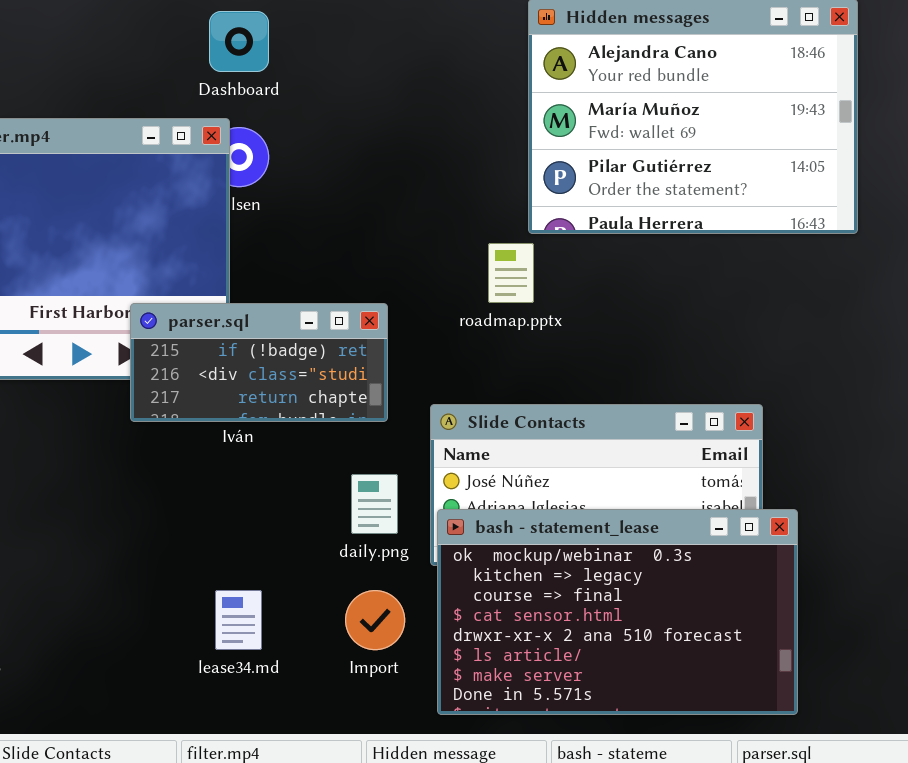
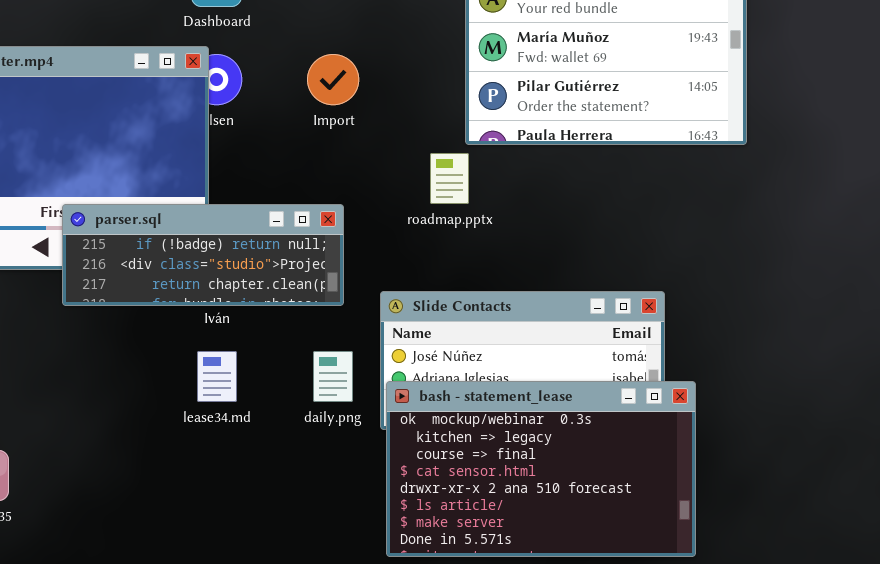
parser.sql: [130,303,388,422] -> [62,204,344,306], resized
lease34.md: [215,590,262,650] -> [197,351,237,402], moved
Import: [345,590,405,650] -> [307,54,359,105], moved

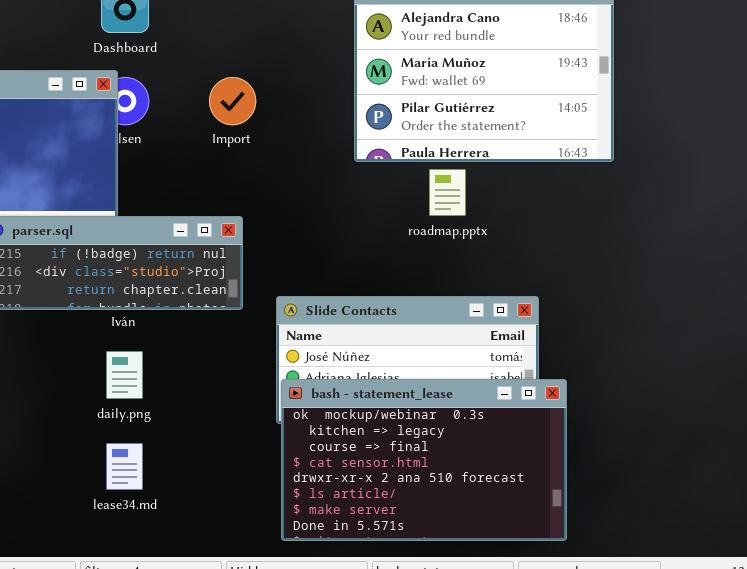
roadmap.pptx: [430,153,469,204] -> [429,169,466,216], moved
lease34.md: [197,351,237,402] -> [106,443,143,490], moved
daily.png: [313,351,353,402] -> [106,351,143,399], moved

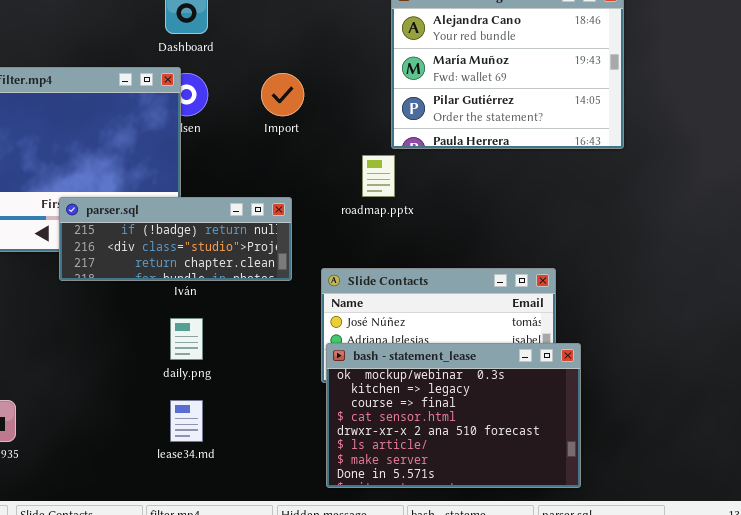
roadmap.pptx: [429,169,466,216] -> [362,155,395,197], moved

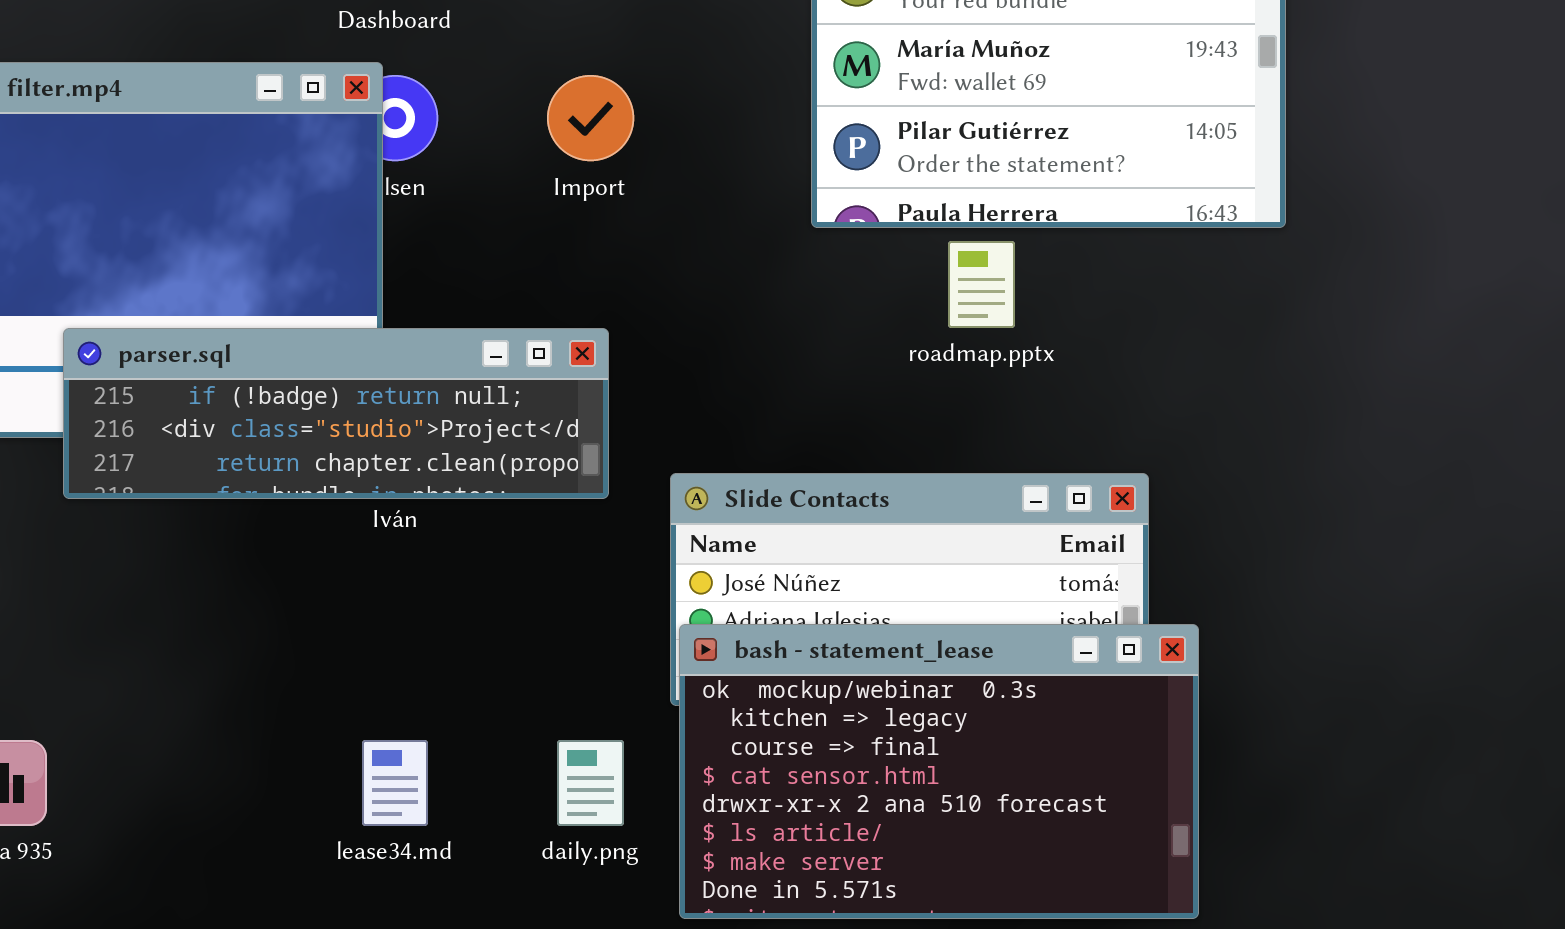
roadmap.pptx: [362,155,395,197] -> [948,241,1015,328], moved
parser.sql: [59,197,292,281] -> [63,328,609,499], resized
daily.png: [170,318,203,360] -> [557,740,624,826], moved

